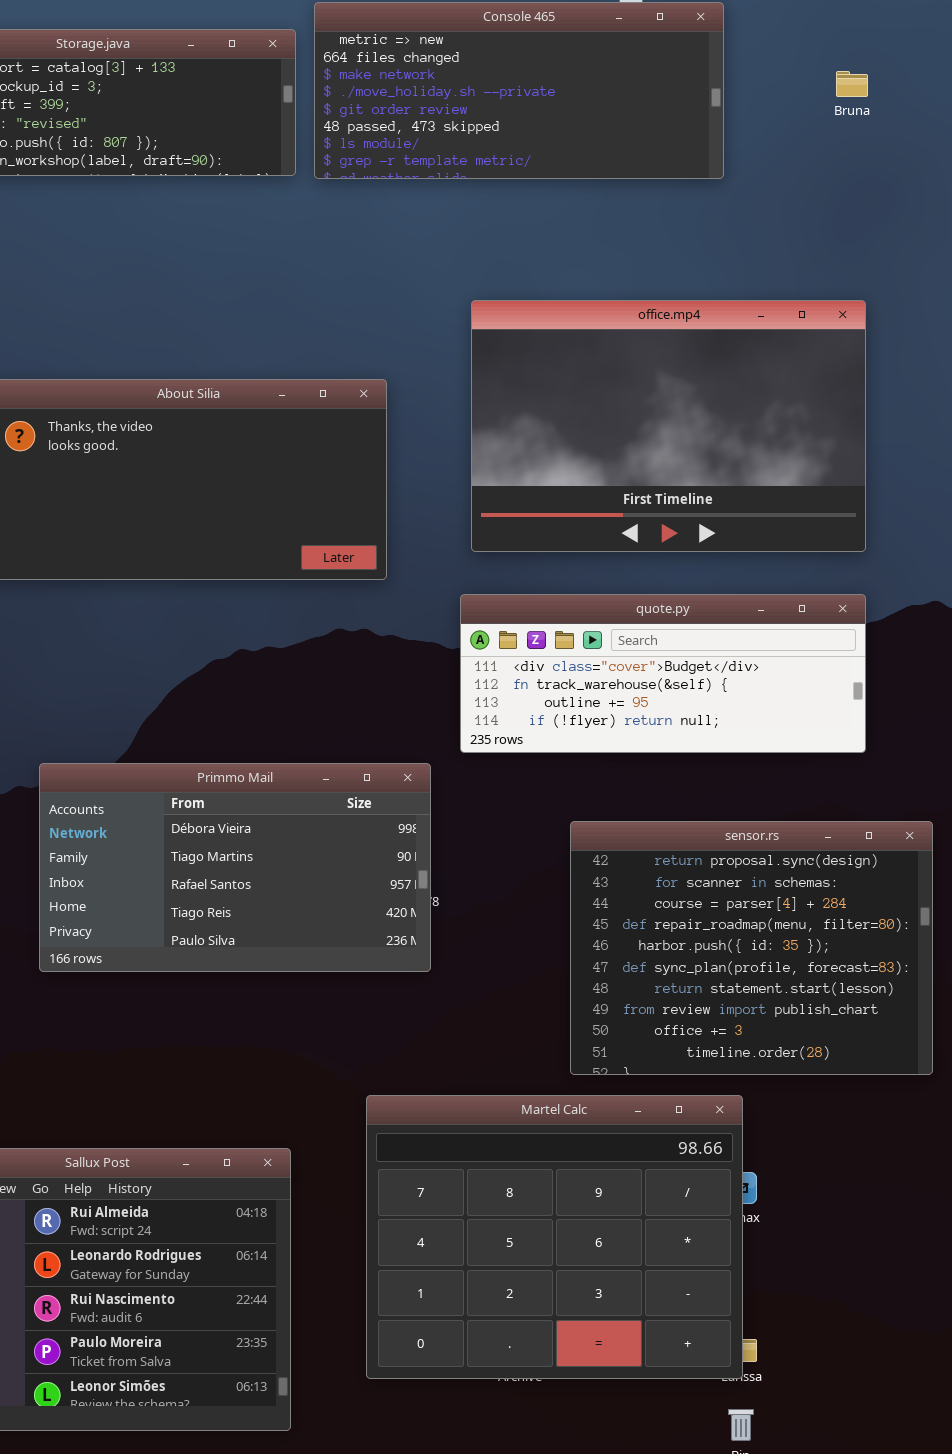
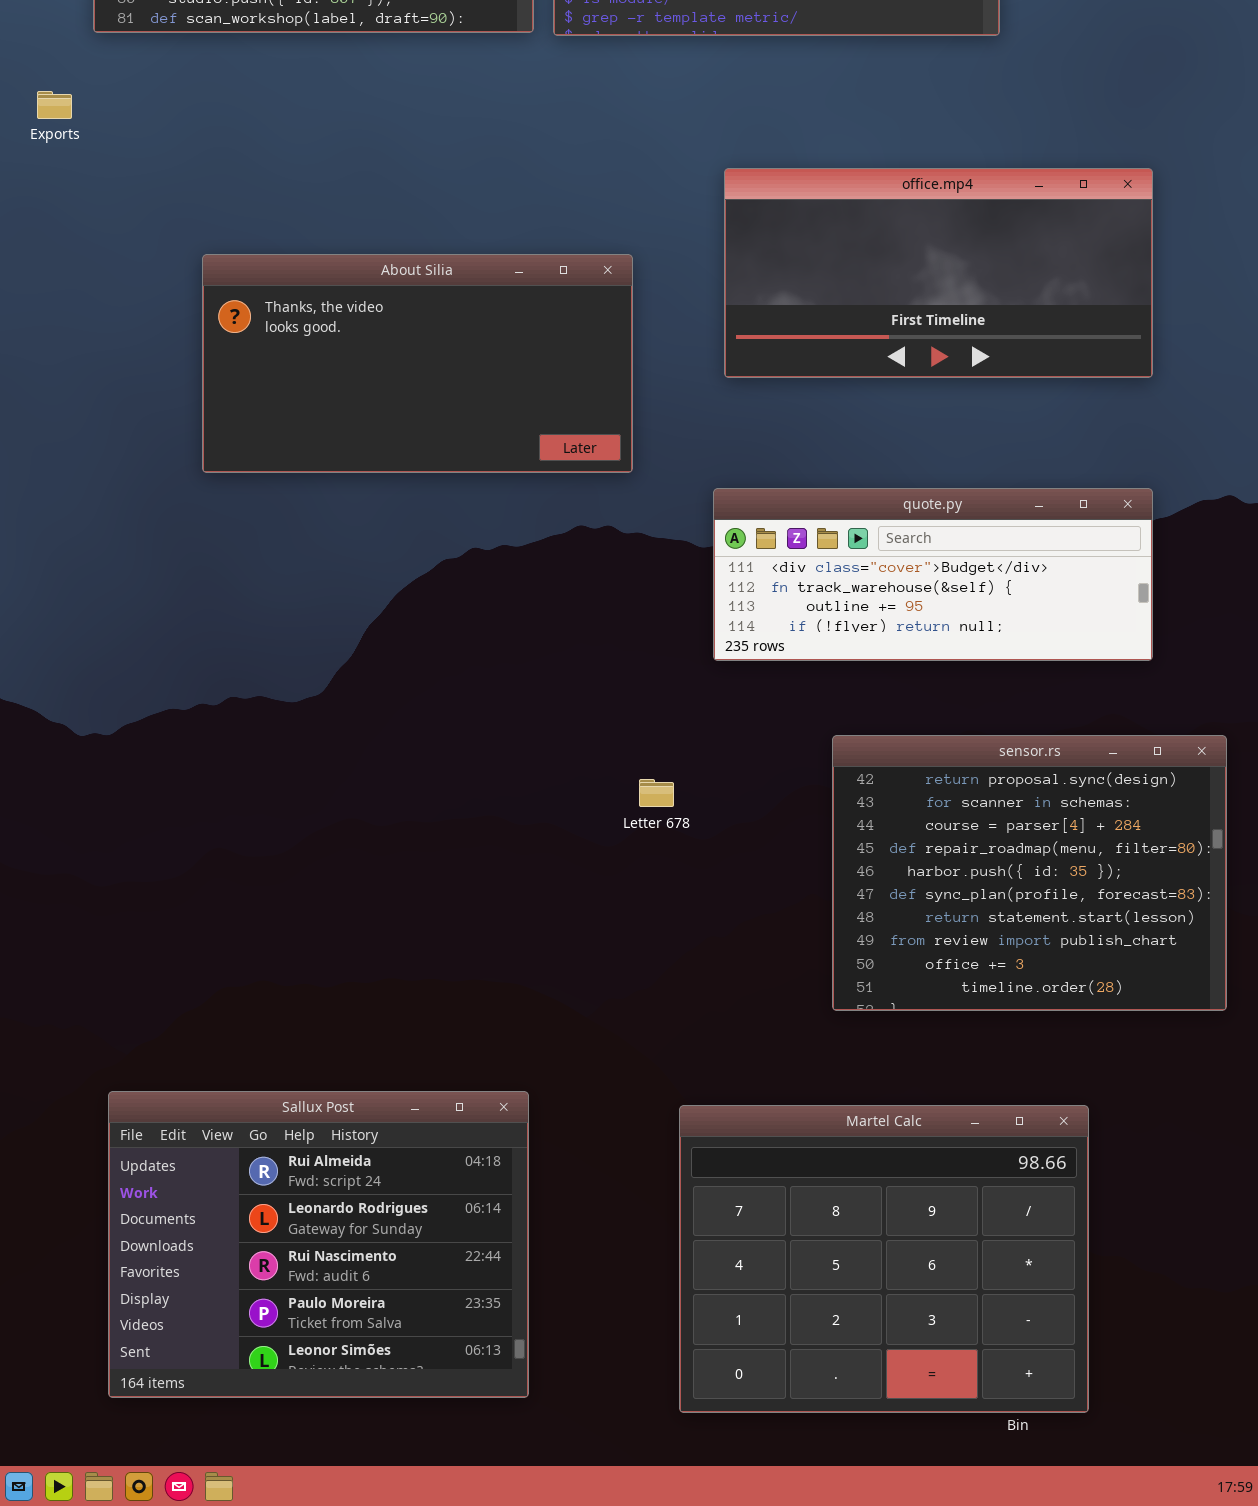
office.mp4: [471,300,866,552] -> [724,168,1153,378], resized
Primmo Mail: [39,763,431,972] -> none, closed
Martel Calc: [366,1095,743,1379] -> [679,1105,1089,1413], moved

